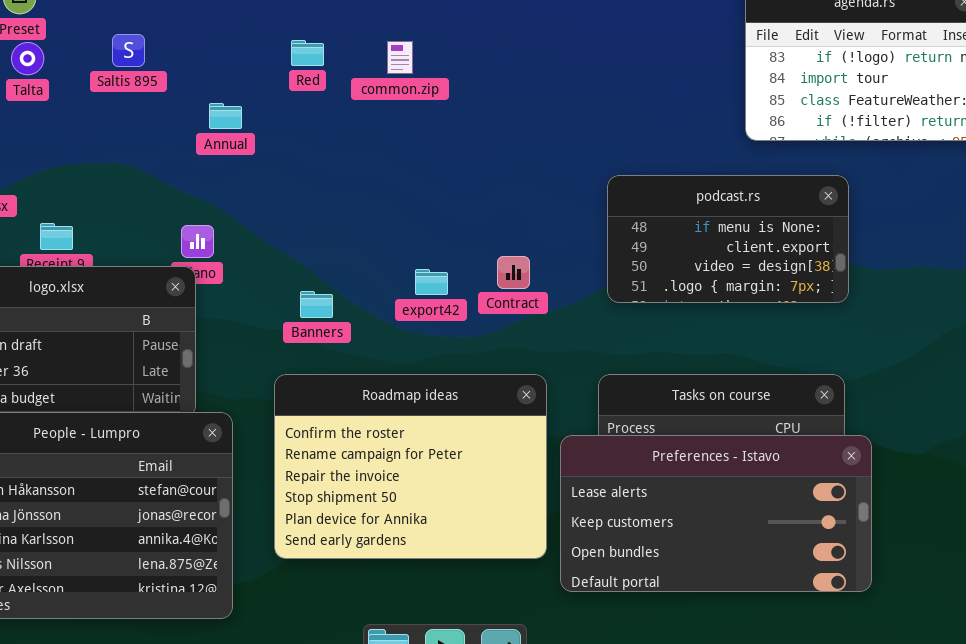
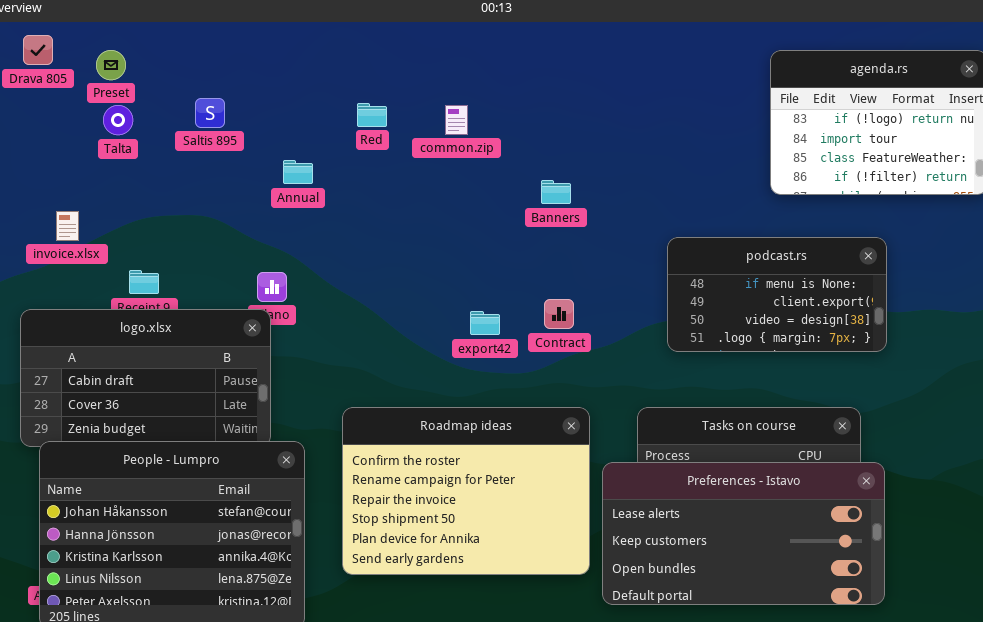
podcast.rs: [607,175,849,303] -> [667,237,887,352], moved
Banners: [300,291,333,318] -> [541,180,571,204], moved

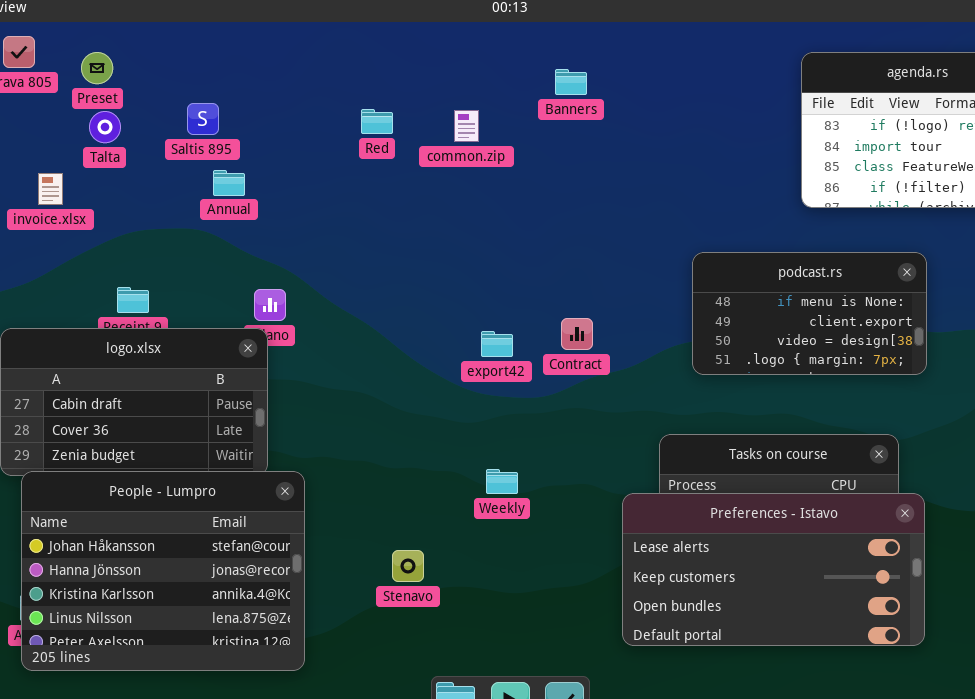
Annual: [283,160,313,184] -> [213,170,245,196], moved
Banners: [541,180,571,204] -> [555,69,587,95], moved
invoice.xlsx: [56,211,79,241] -> [38,173,63,205], moved
Roadmap ideas: [342,407,590,575] -> none, closed

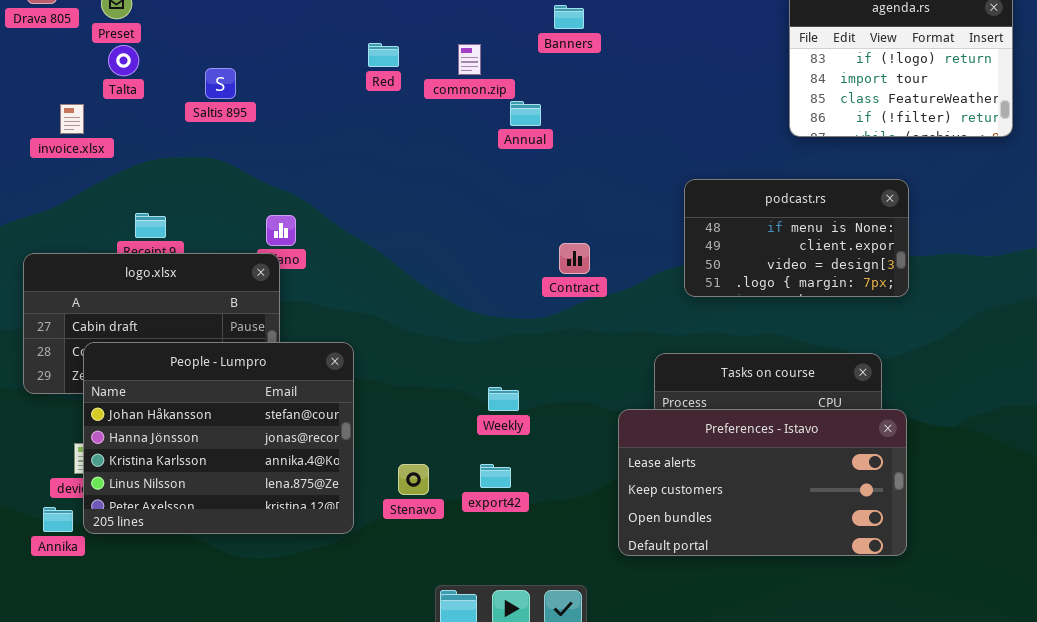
Saltis 895: [187,103,219,135] -> [205,68,236,99], moved
Annual: [213,170,245,196] -> [510,101,541,126], moved
export42: [481,331,513,357] -> [480,464,511,488], moved
People - Lumpro: [21,471,305,671] -> [83,342,354,534], moved

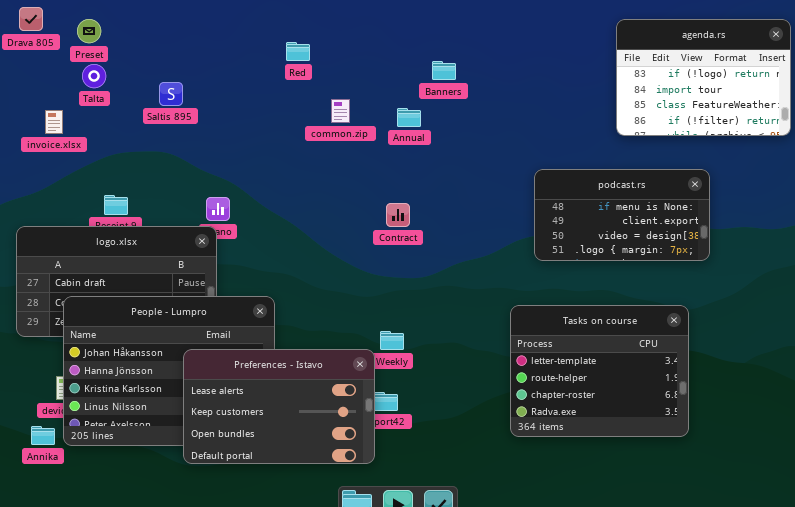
Banners: [554,5,584,29] -> [432,61,456,80], moved
Red: [368,43,399,67] -> [286,42,310,61], moved
common.zip: [458,44,481,75] -> [331,99,350,123], moved
Contract: [559,243,590,274] -> [386,203,410,227], moved
Preferences - Istavo: [618,409,907,556] -> [183,349,375,464], moved, resized

